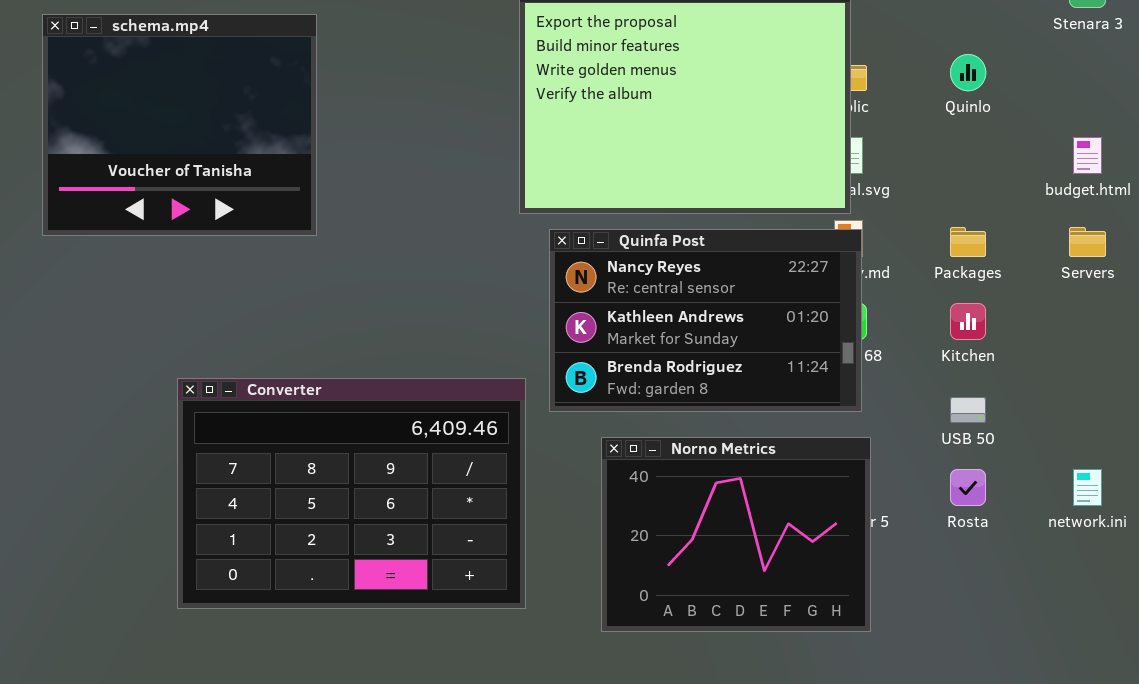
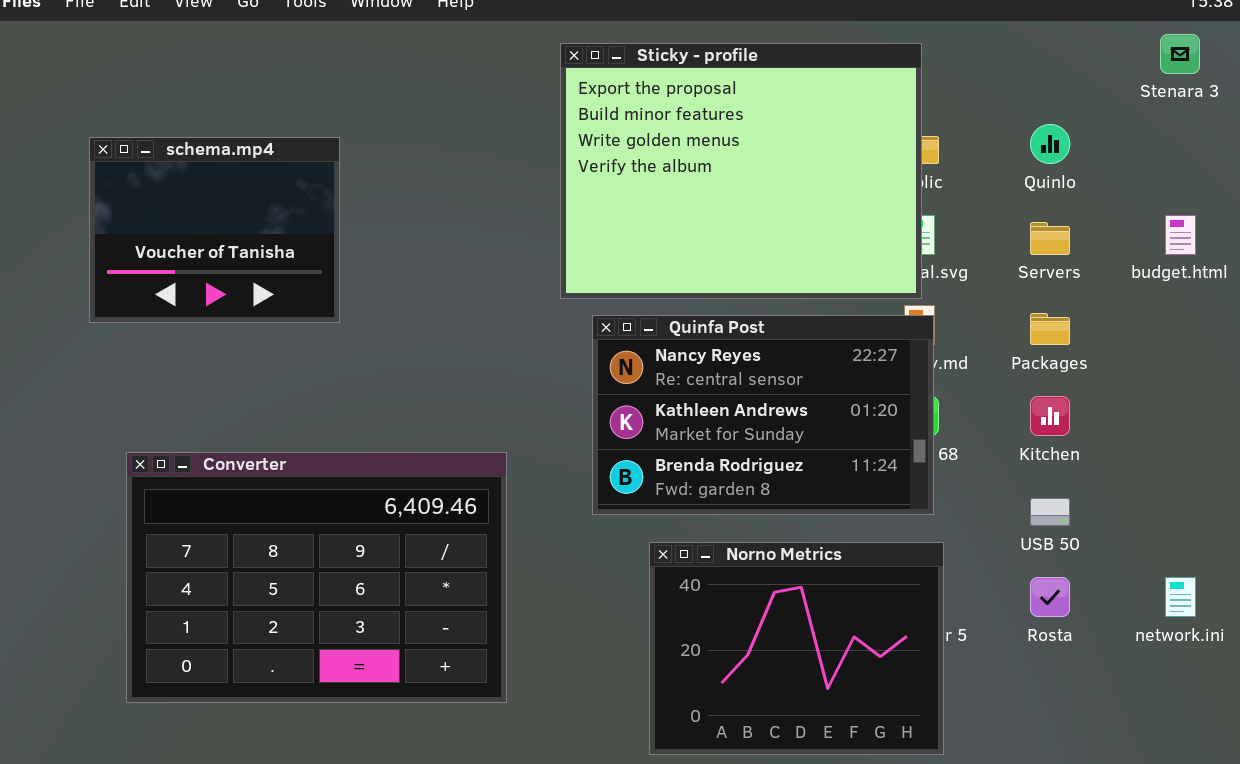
schema.mp4: [42,14,317,236] -> [89,137,340,323], resized
Servers: [1069,227,1106,257] -> [1030,222,1070,255], moved
Converter: [177,378,526,609] -> [126,452,507,703], moved

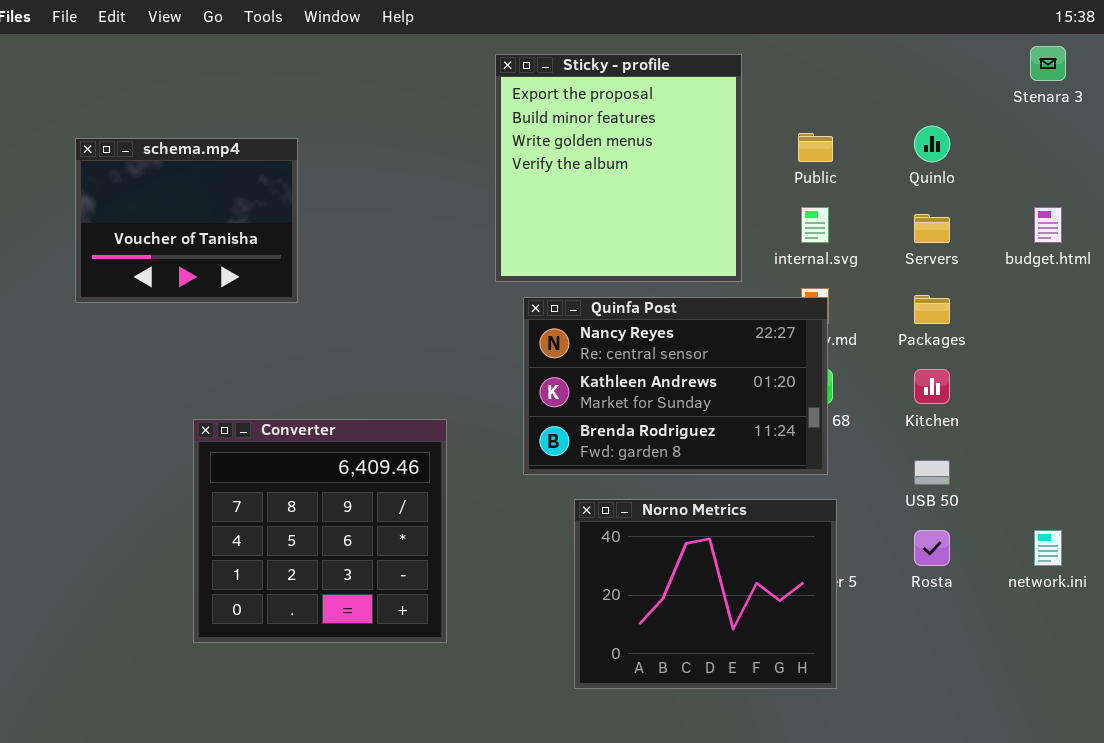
Sticky - profile: [560,43,922,299] -> [495,54,742,282], resized
Converter: [126,452,507,703] -> [193,419,447,643], resized

